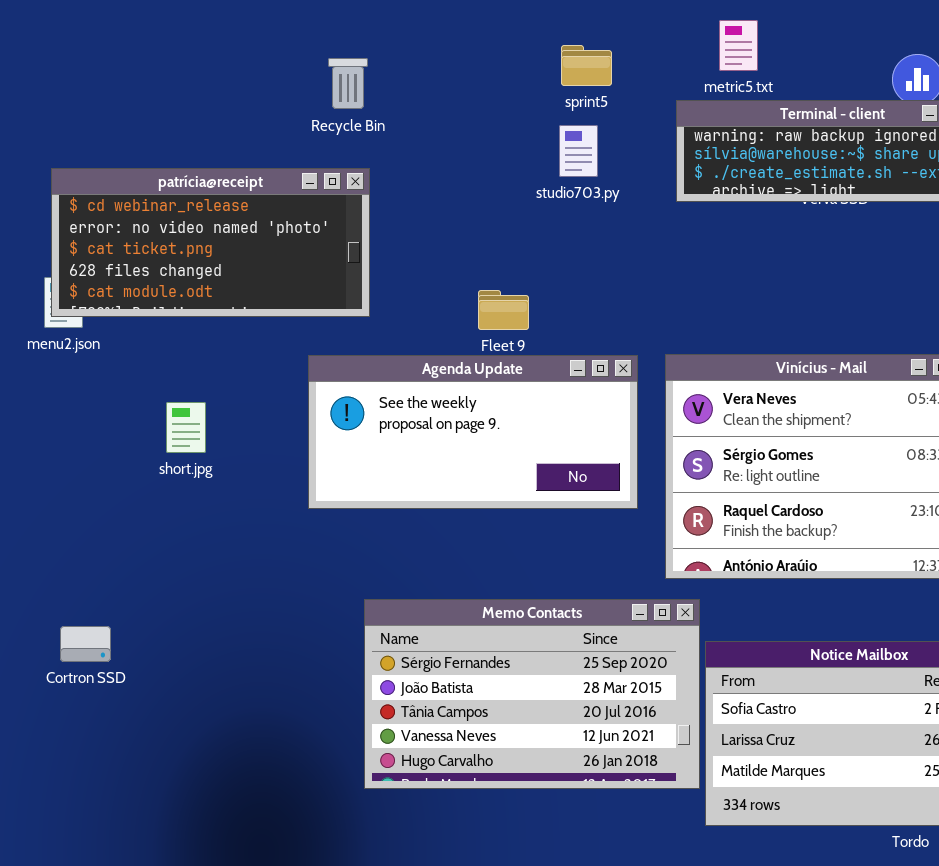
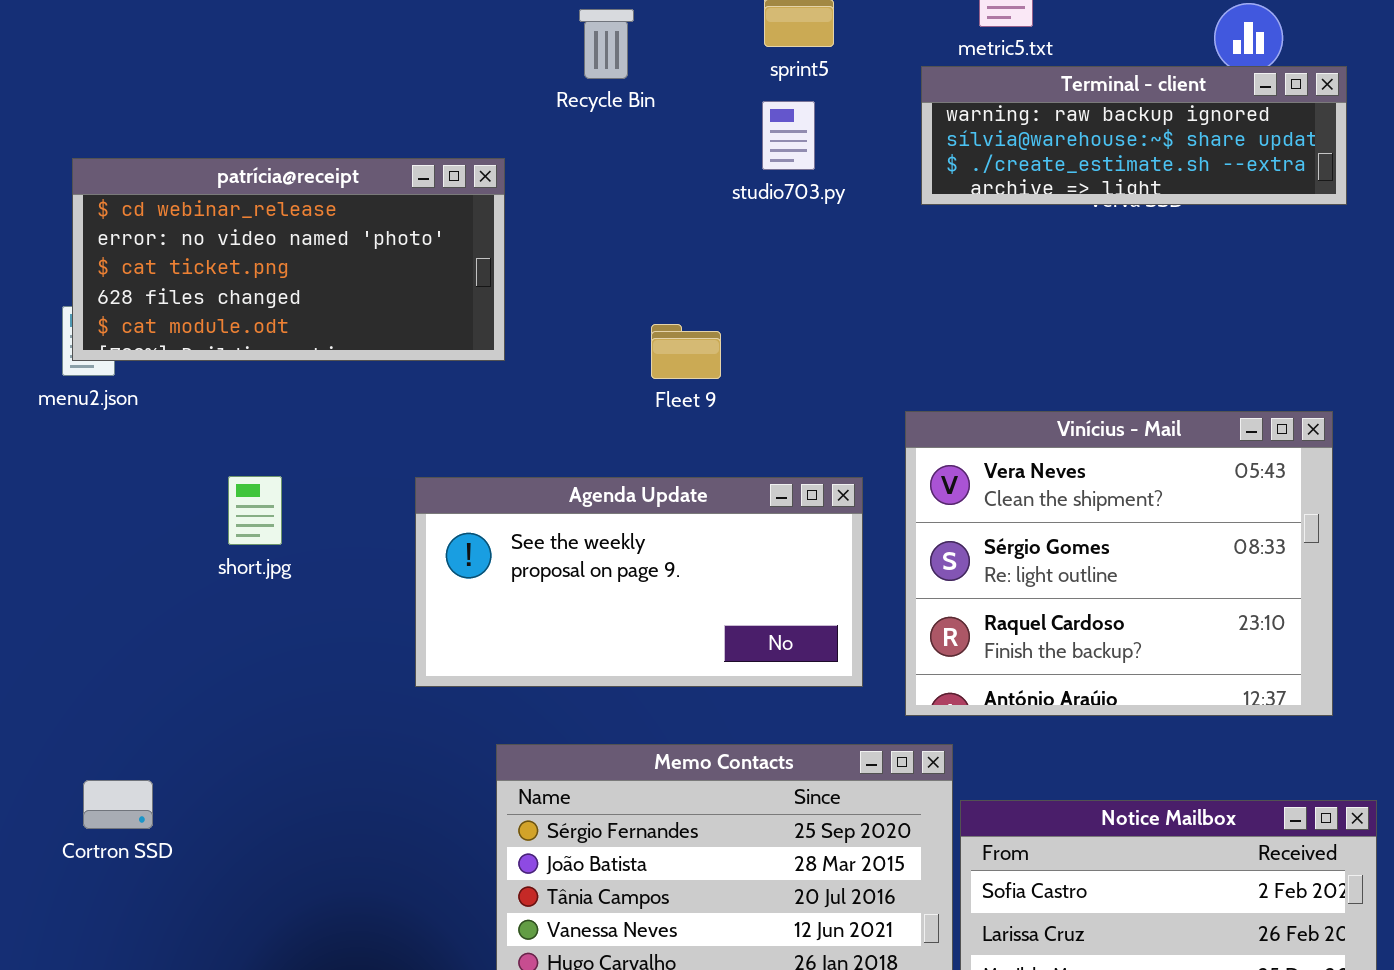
Recycle Bin: [328,58,368,109] -> [579,9,634,79], moved
Agenda Update: [308,355,638,509] -> [415,477,863,687], moved

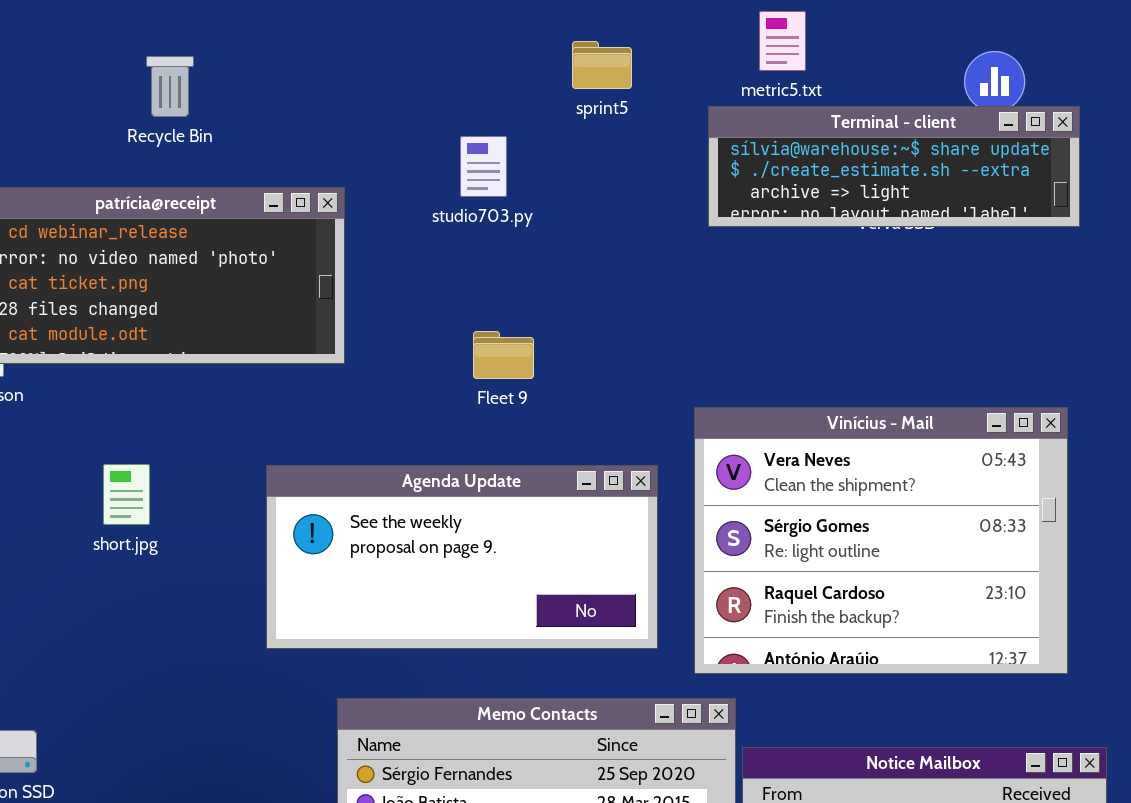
Recycle Bin: [579,9,634,79] -> [146,56,194,117], moved
Terminal - client: [921,66,1347,205] -> [708,106,1080,227], scrolled down 1 row
studio703.py: [762,101,815,170] -> [460,136,507,197], moved

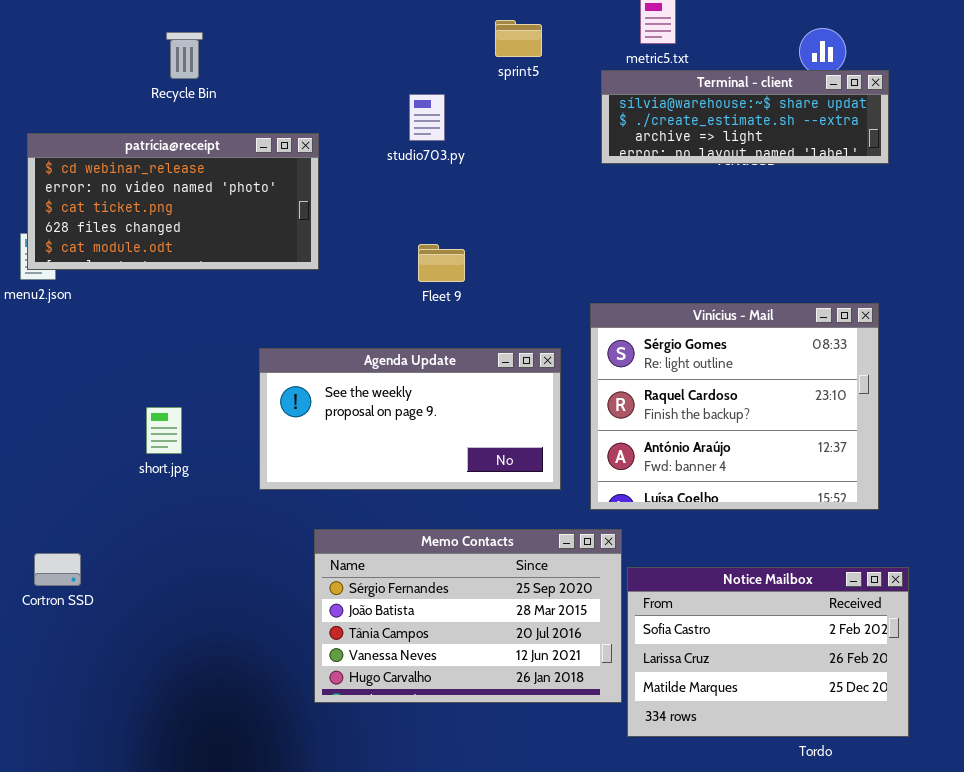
Vinícius - Mail: [694,407,1068,674] -> [590,303,879,510], scrolled down 1 row
short.jpg: [103,464,150,525] -> [146,407,182,454], moved

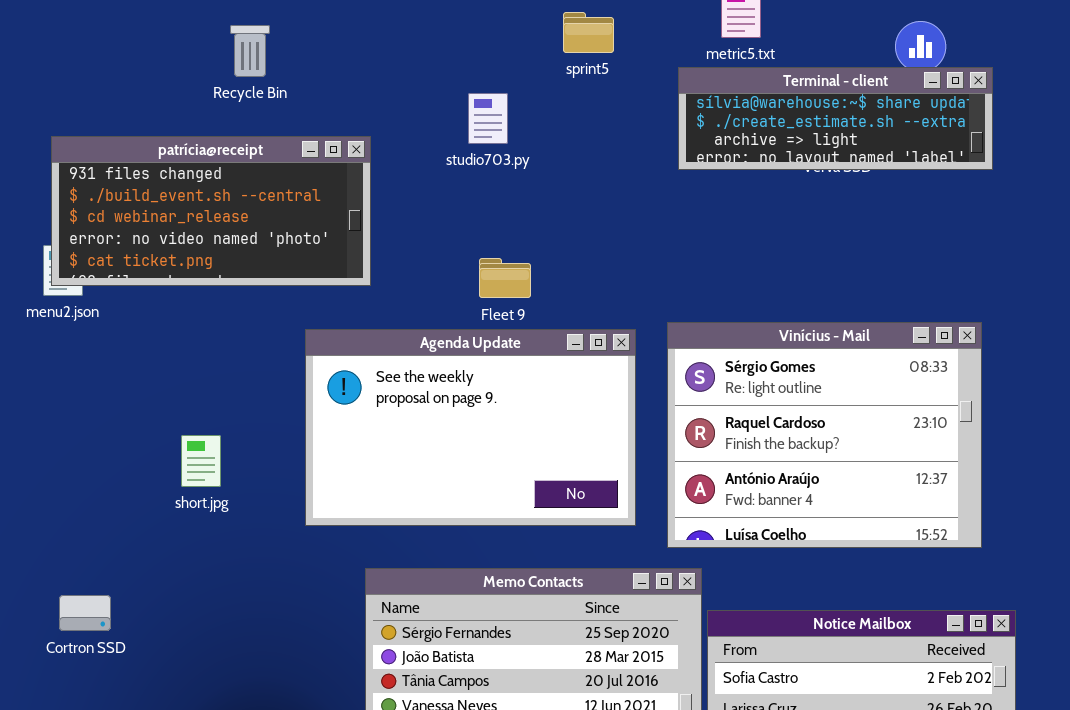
Recycle Bin: [166,32,203,79] -> [230,25,270,77], moved
patrícia@receipt: [27,133,319,270] -> [51,136,371,286], scrolled up 2 rows
Agenda Update: [259,348,561,490] -> [305,329,636,526], resized

